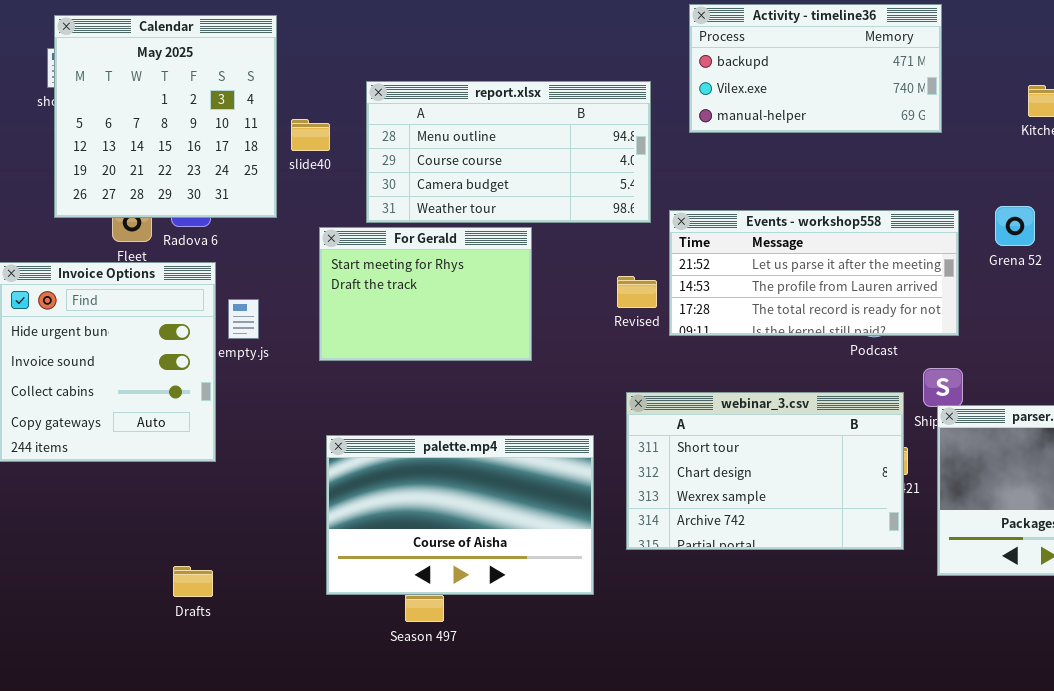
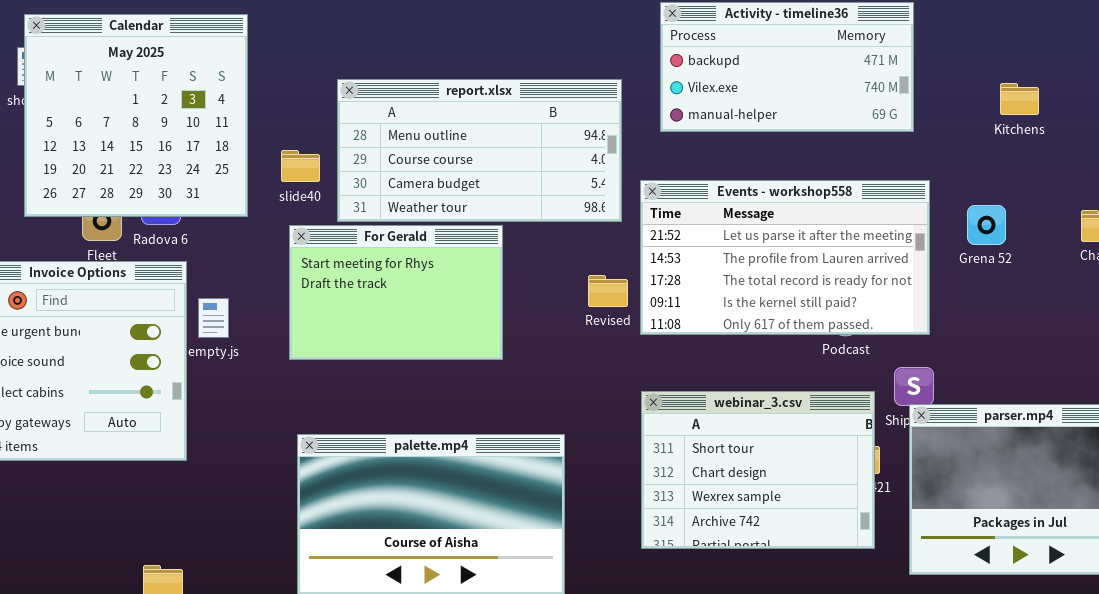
slide40: [291,119,330,151] -> [281,150,320,182], moved
Events - workshop558: [669,210,959,336] -> [640,180,930,335], resized
webinar_3.csv: [626,392,904,550] -> [641,391,875,549], resized

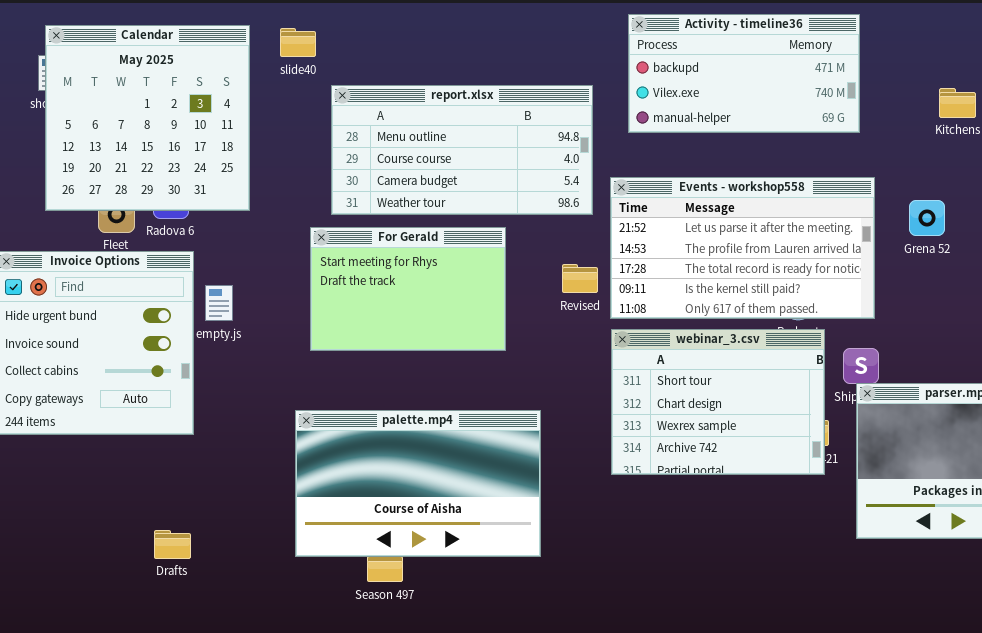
slide40: [281,150,320,182] -> [280,28,316,57], moved
For Gerald: [289,225,503,360] -> [310,227,506,351], moved
webinar_3.csv: [641,391,875,549] -> [611,329,825,475], moved

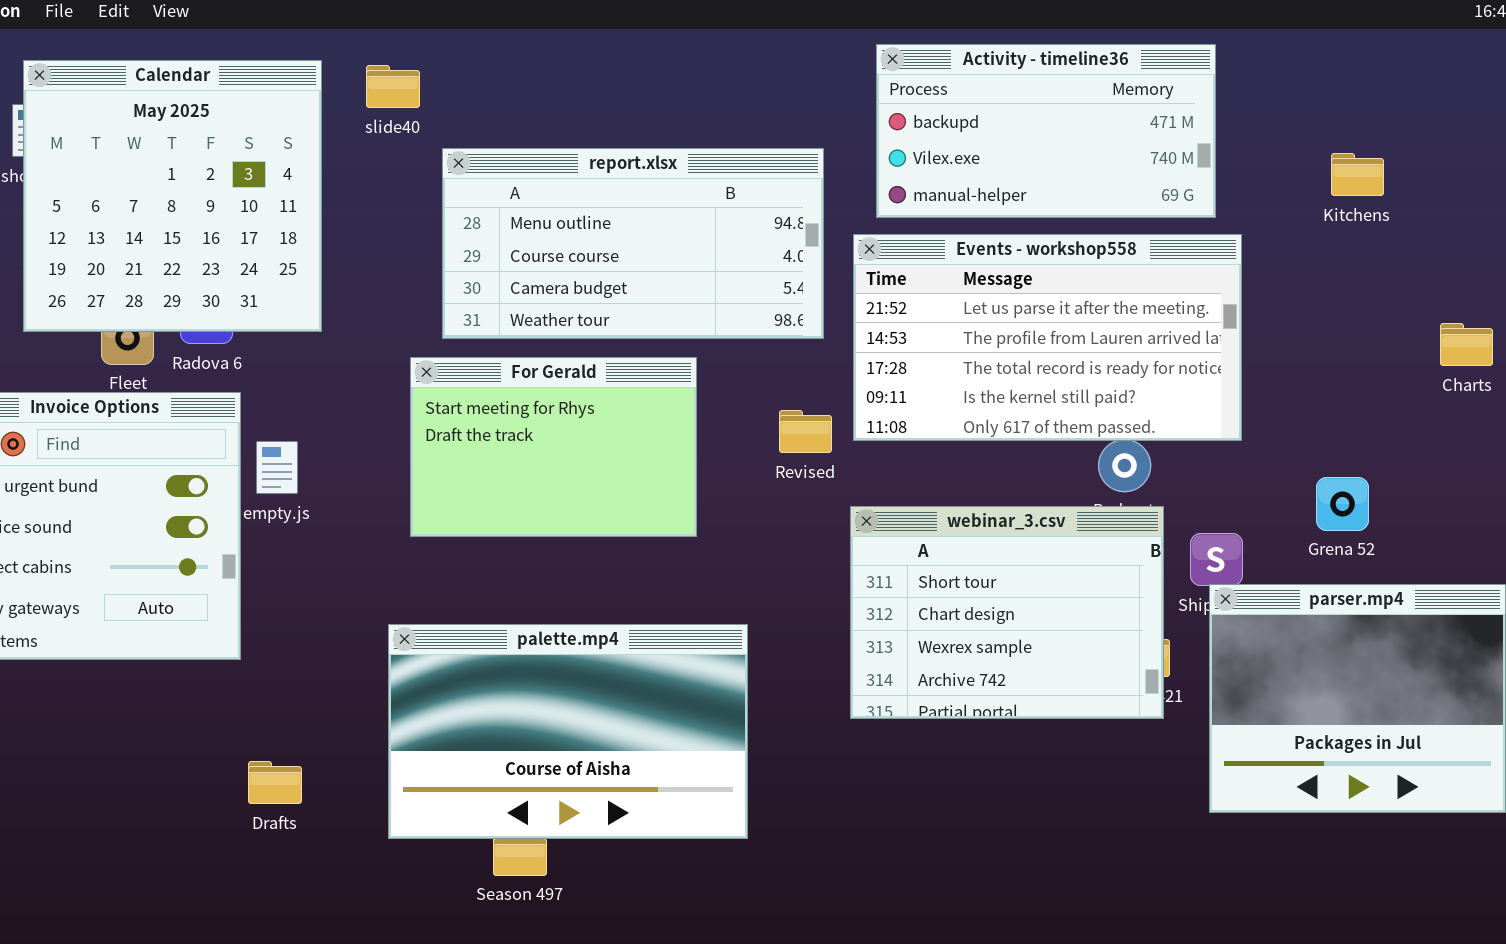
Events - workshop558: [610,177,875,319] -> [853,234,1242,441], moved
Grena 52: [909,200,945,236] -> [1316,477,1369,531], moved
Drafts: [154,530,191,559] -> [248,761,302,804], moved

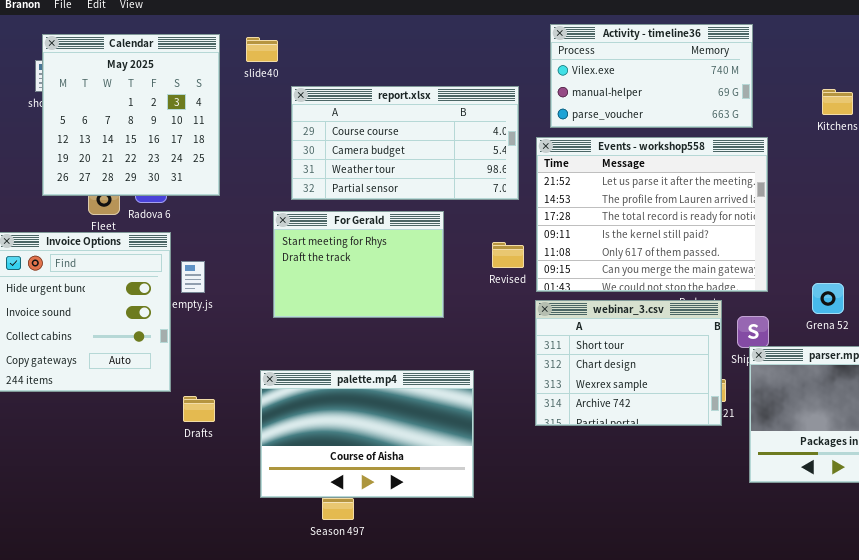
Activity - timeline36: [876,44,1216,218] -> [550,24,753,128], scrolled down 1 row
report.xlsx: [442,148,824,339] -> [291,86,519,200], scrolled down 1 row
Events - workshop558: [853,234,1242,441] -> [536,137,768,292], resized
Drafts: [248,761,302,804] -> [183,396,215,422], moved

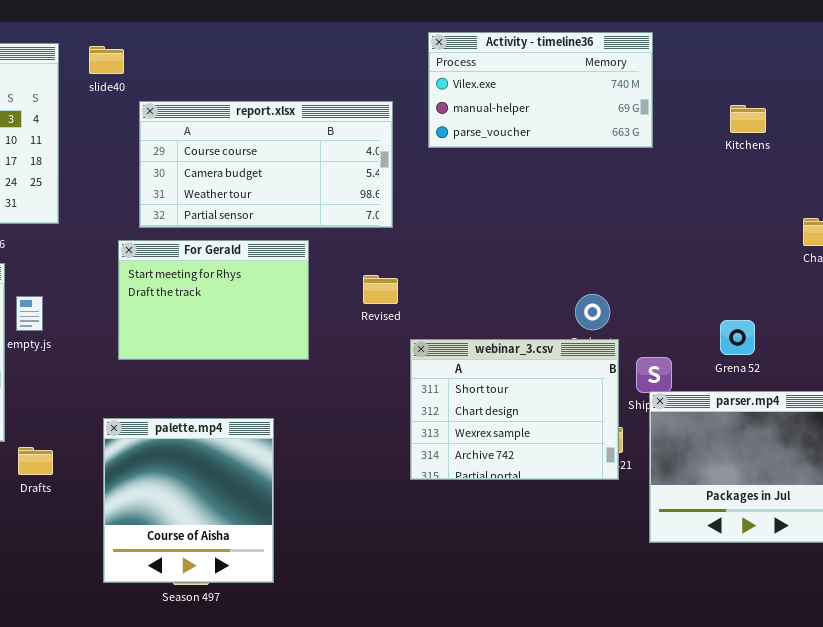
Events - workshop558: [536,137,768,292] -> none, closed
palette.mp4: [260,370,474,498] -> [103,418,274,583], resized

